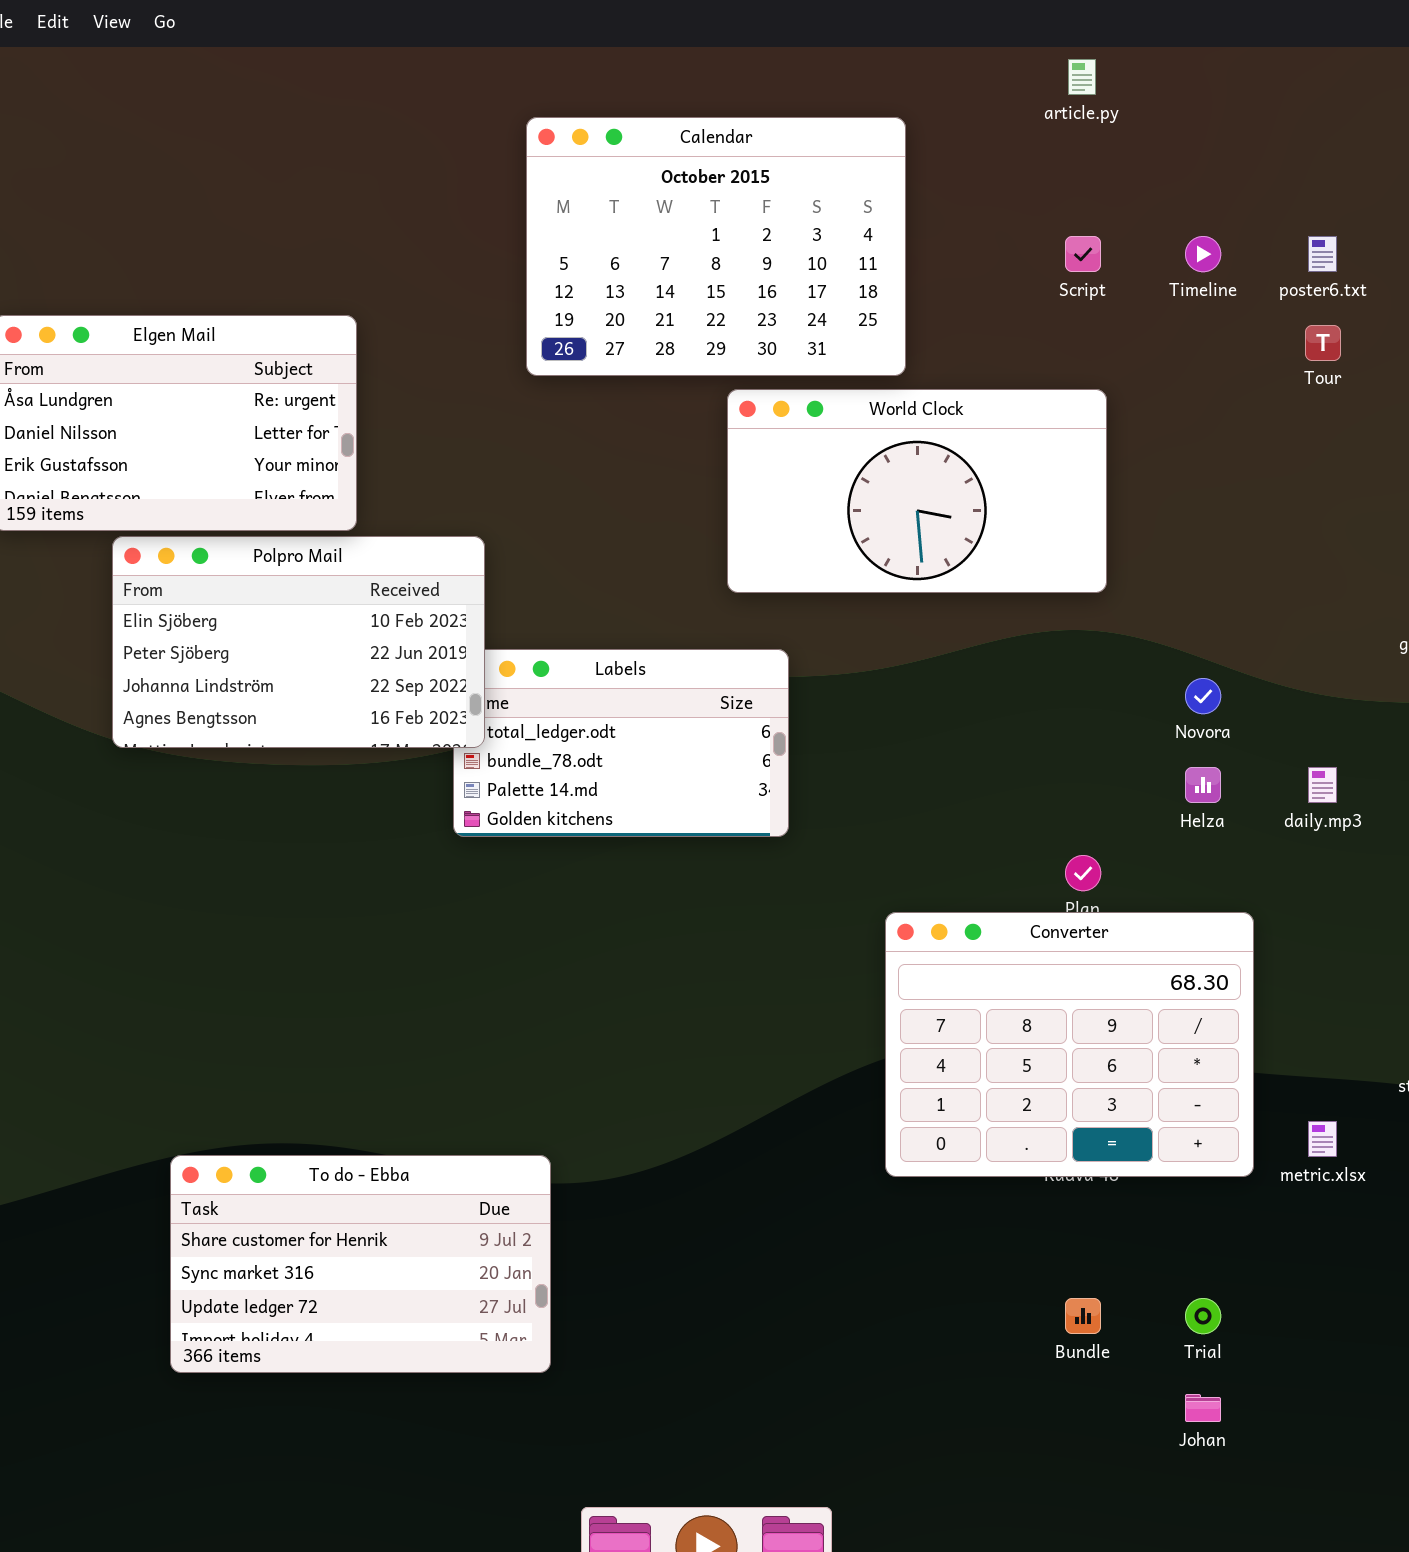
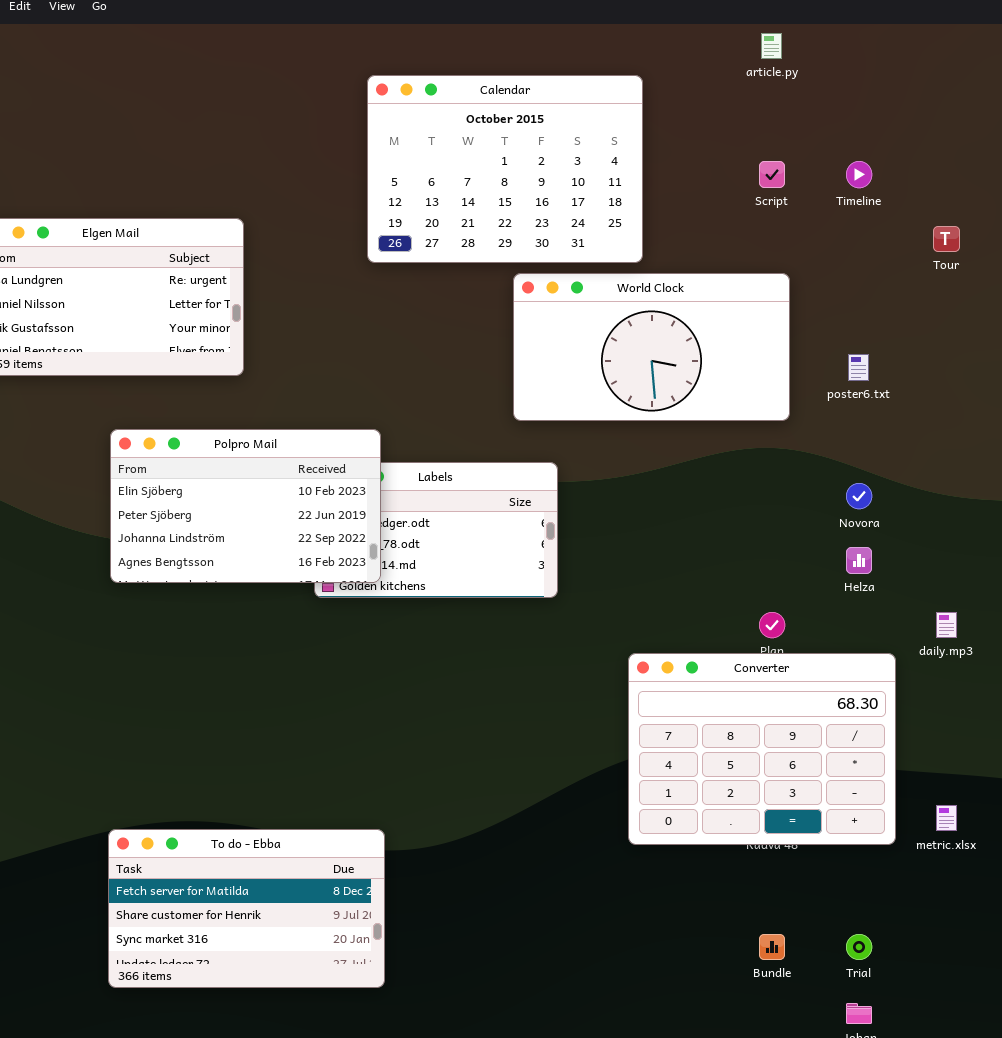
poster6.txt: [1308,236,1337,272] -> [848,354,869,381], moved
Polpro Mail: [112,536,485,748] -> [110,429,381,583], moved
daily.mp3: [1308,767,1337,803] -> [936,612,957,638], moved
To do - Ebba: [170,1155,551,1373] -> [108,829,385,988], scrolled up 1 row

